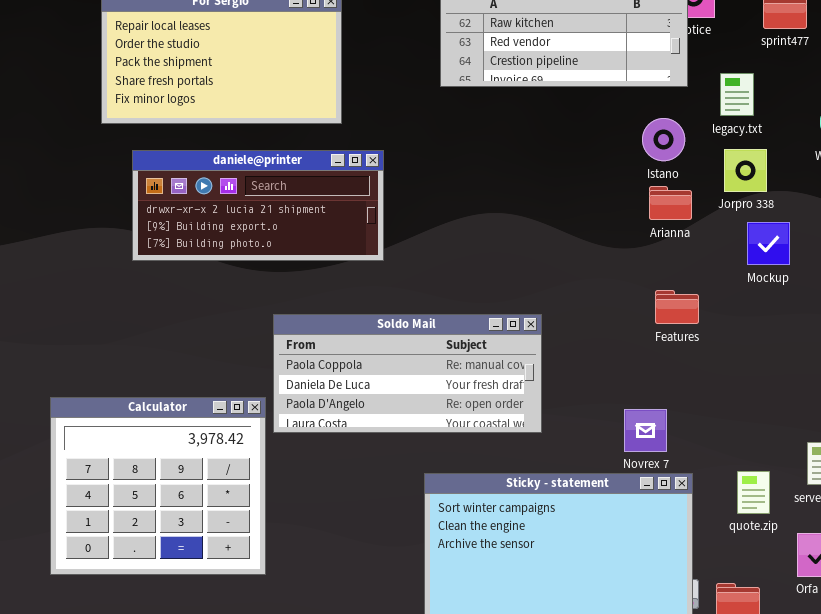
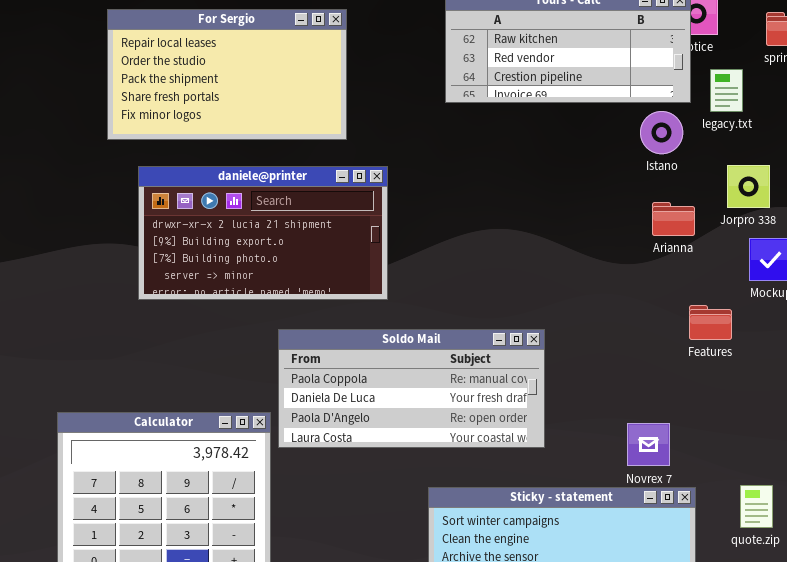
legacy.txt: [720,73,754,116] -> [710,69,743,112], moved
Istano: [642,118,685,161] -> [640,111,683,154], moved
daniele@printer: [132,150,384,261] -> [138,166,388,300], resized
Features: [655,290,699,324] -> [689,305,732,340], moved

